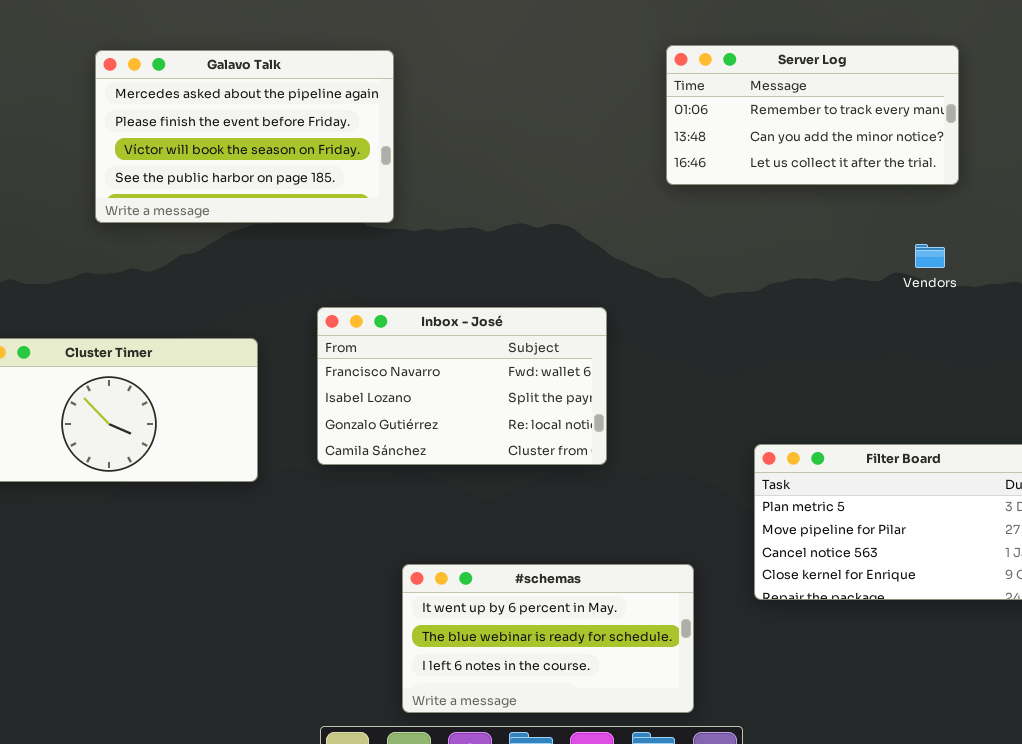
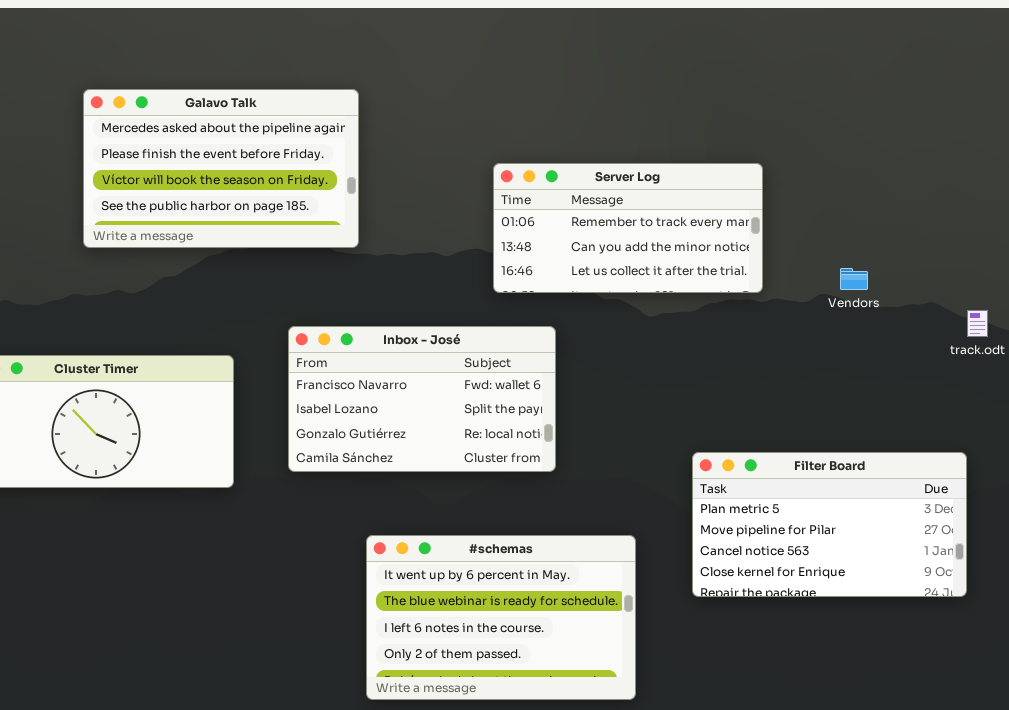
Server Log: [666,45,959,185] -> [493,163,763,293], moved
#schemas: [402,564,694,713] -> [366,535,636,700], resized

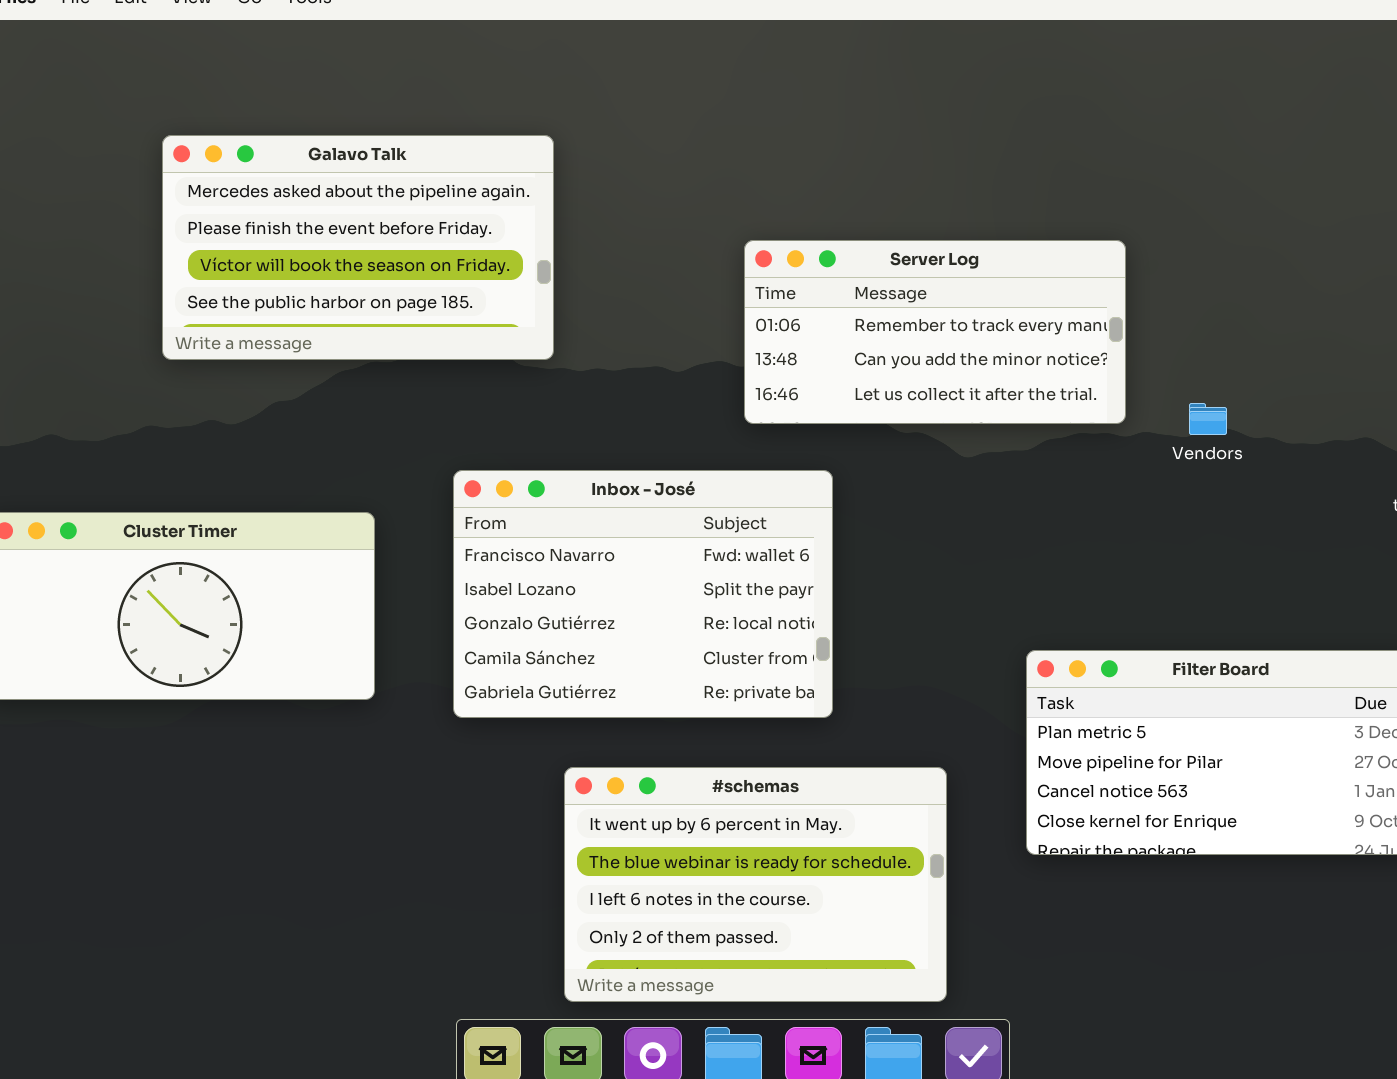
Vendors: [840,268,868,290] -> [1189,403,1227,435], moved
Inbox - José: [288,326,556,472] -> [453,470,833,718], resized

